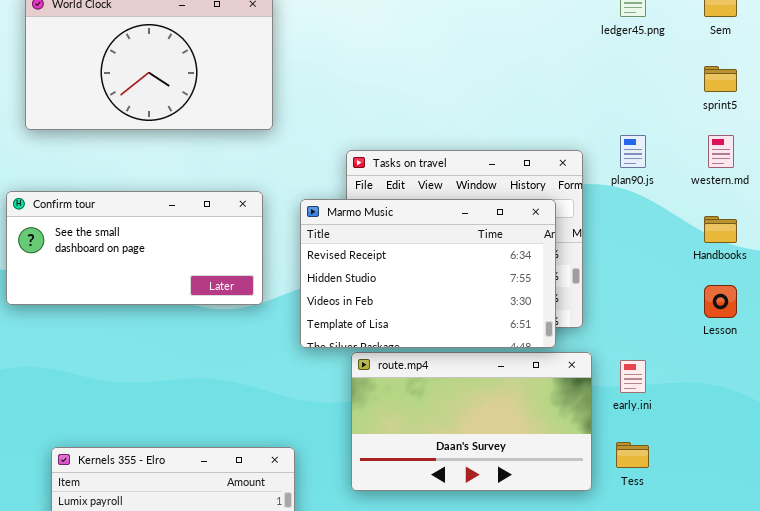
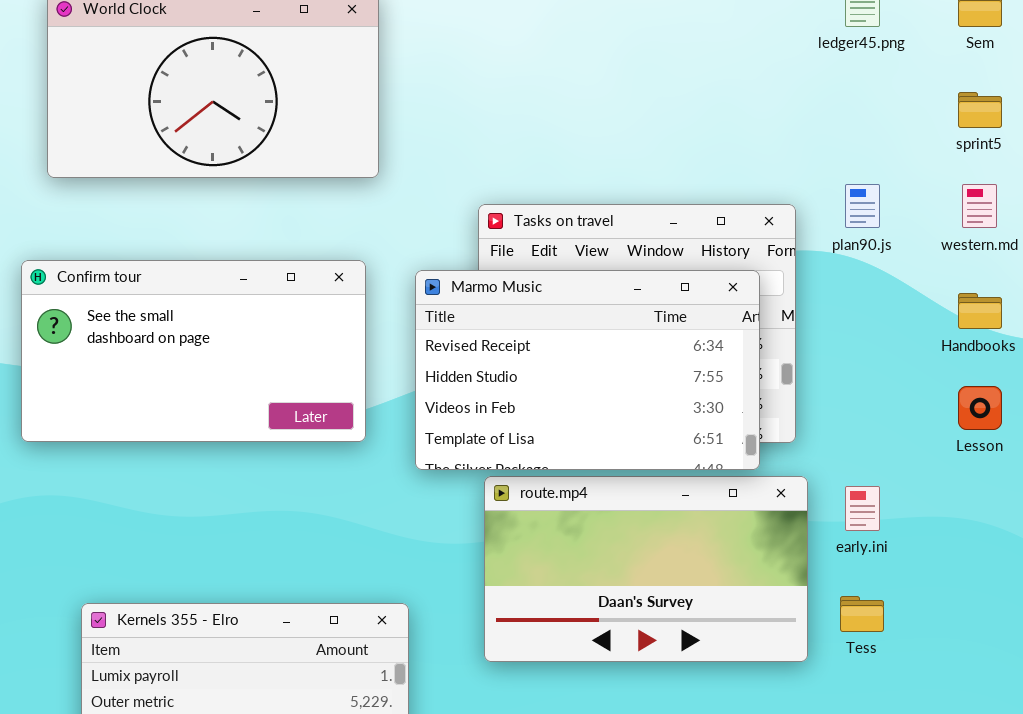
Confirm tour: [6,191,263,305] -> [21,260,366,442], resized

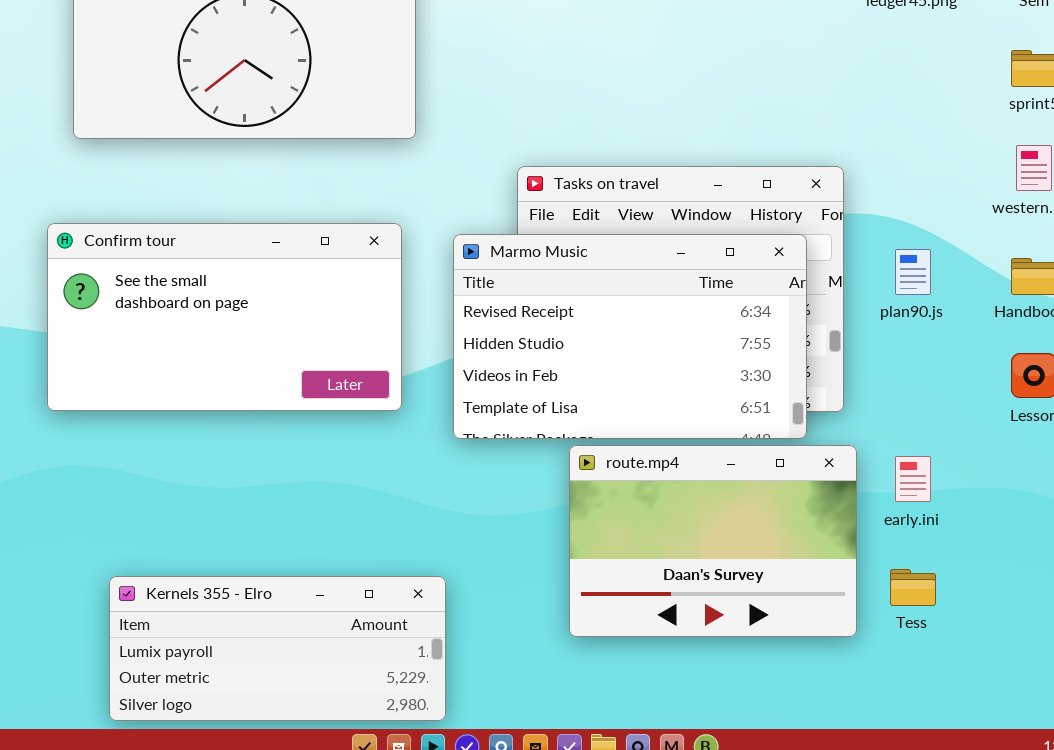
plan90.js: [845,184,880,228] -> [895,249,931,295], moved
route.mp4: [484,476,808,662] -> [569,445,857,637], resized

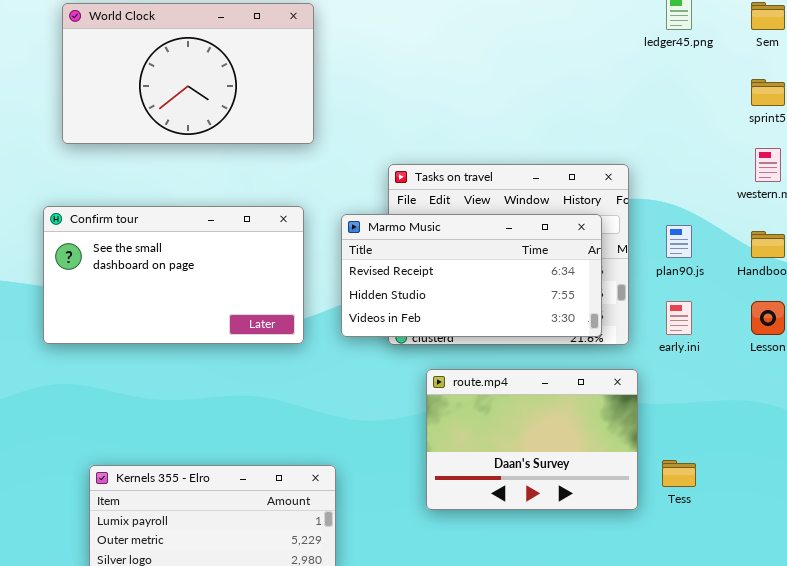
Marmo Music: [453,234,807,439] -> [341,214,602,337], resized
early.ini: [895,456,931,502] -> [666,301,692,335], moved

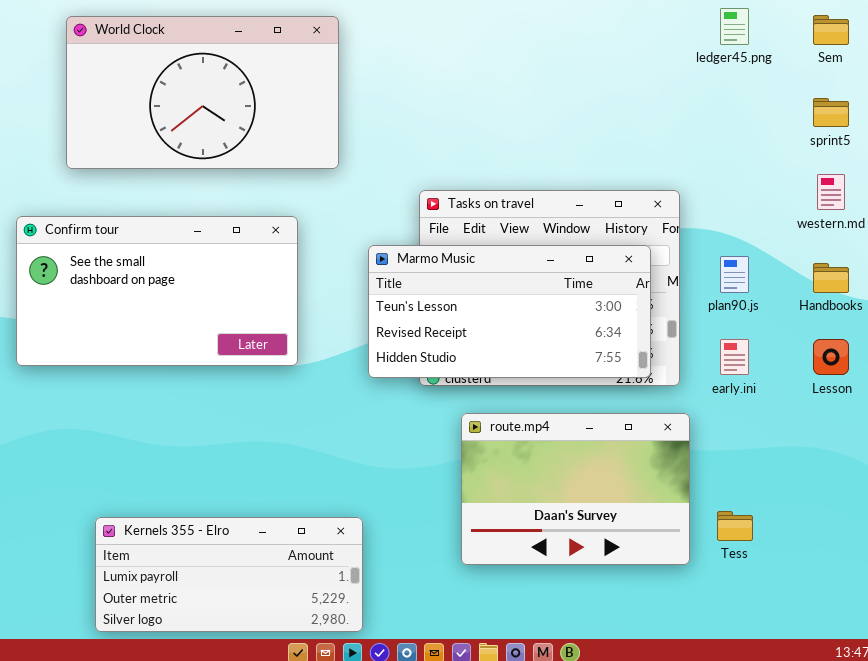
Confirm tour: [43,206,304,344] -> [16,216,298,366], moved
Marmo Music: [341,214,602,337] -> [368,245,651,378], scrolled up 1 row

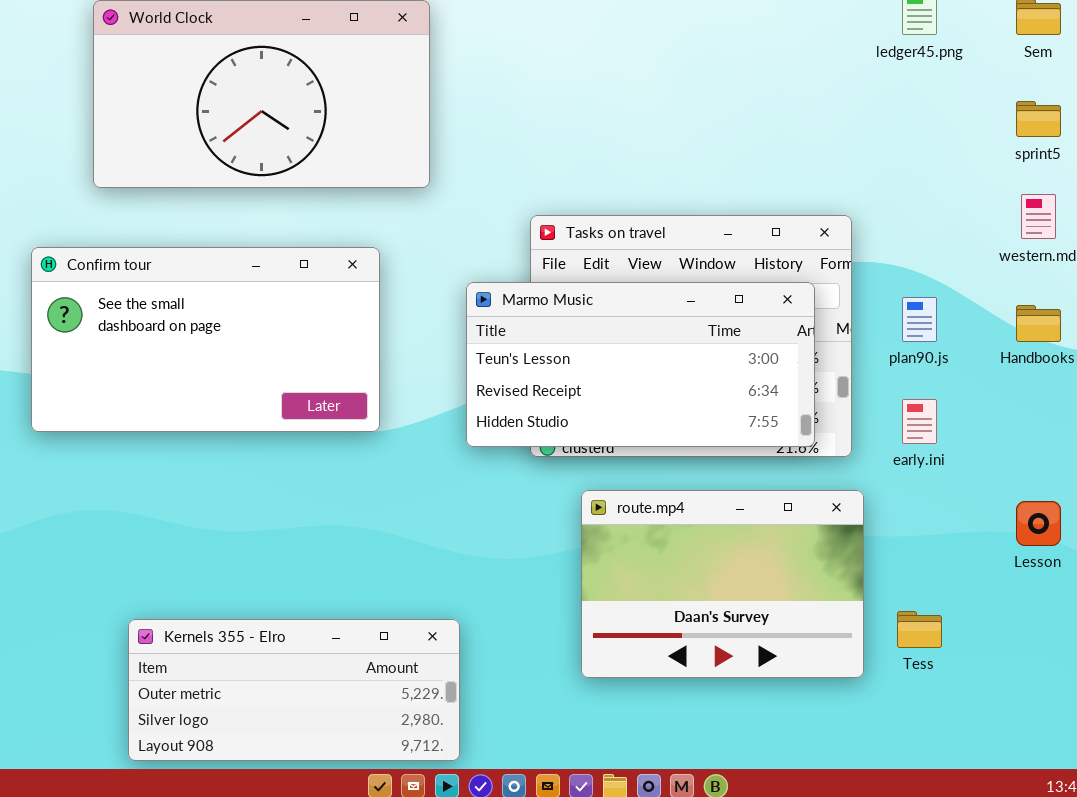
Lesson: [813,339,849,375] -> [1016,501,1061,546], moved
Kernels 355 - Elro: [95,517,363,632] -> [128,619,460,761], scrolled down 1 row

